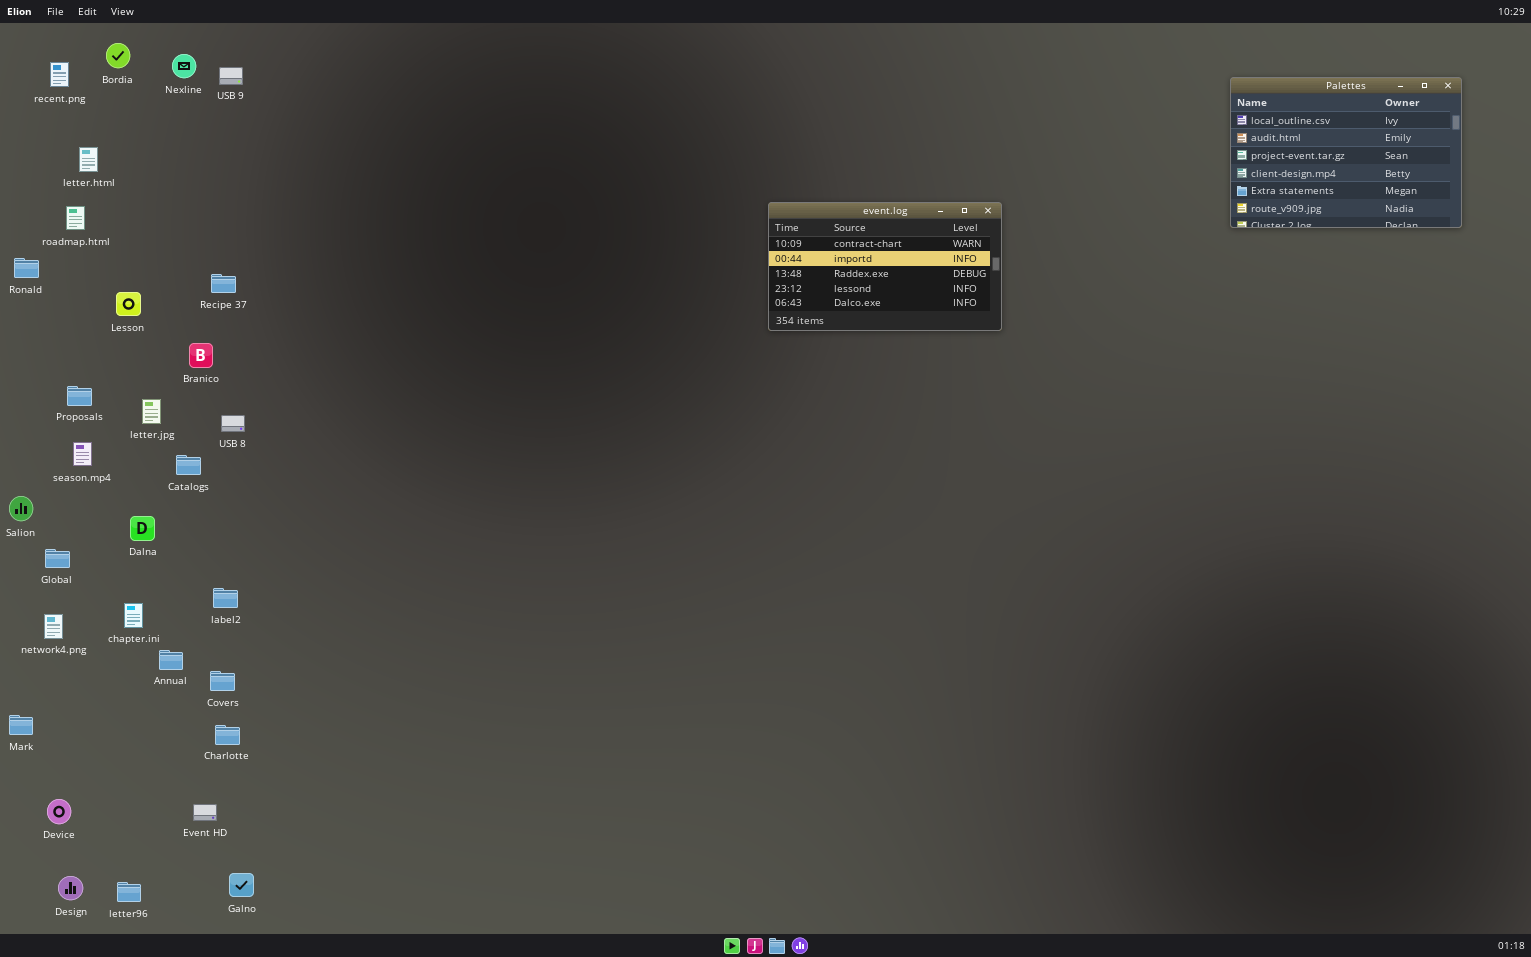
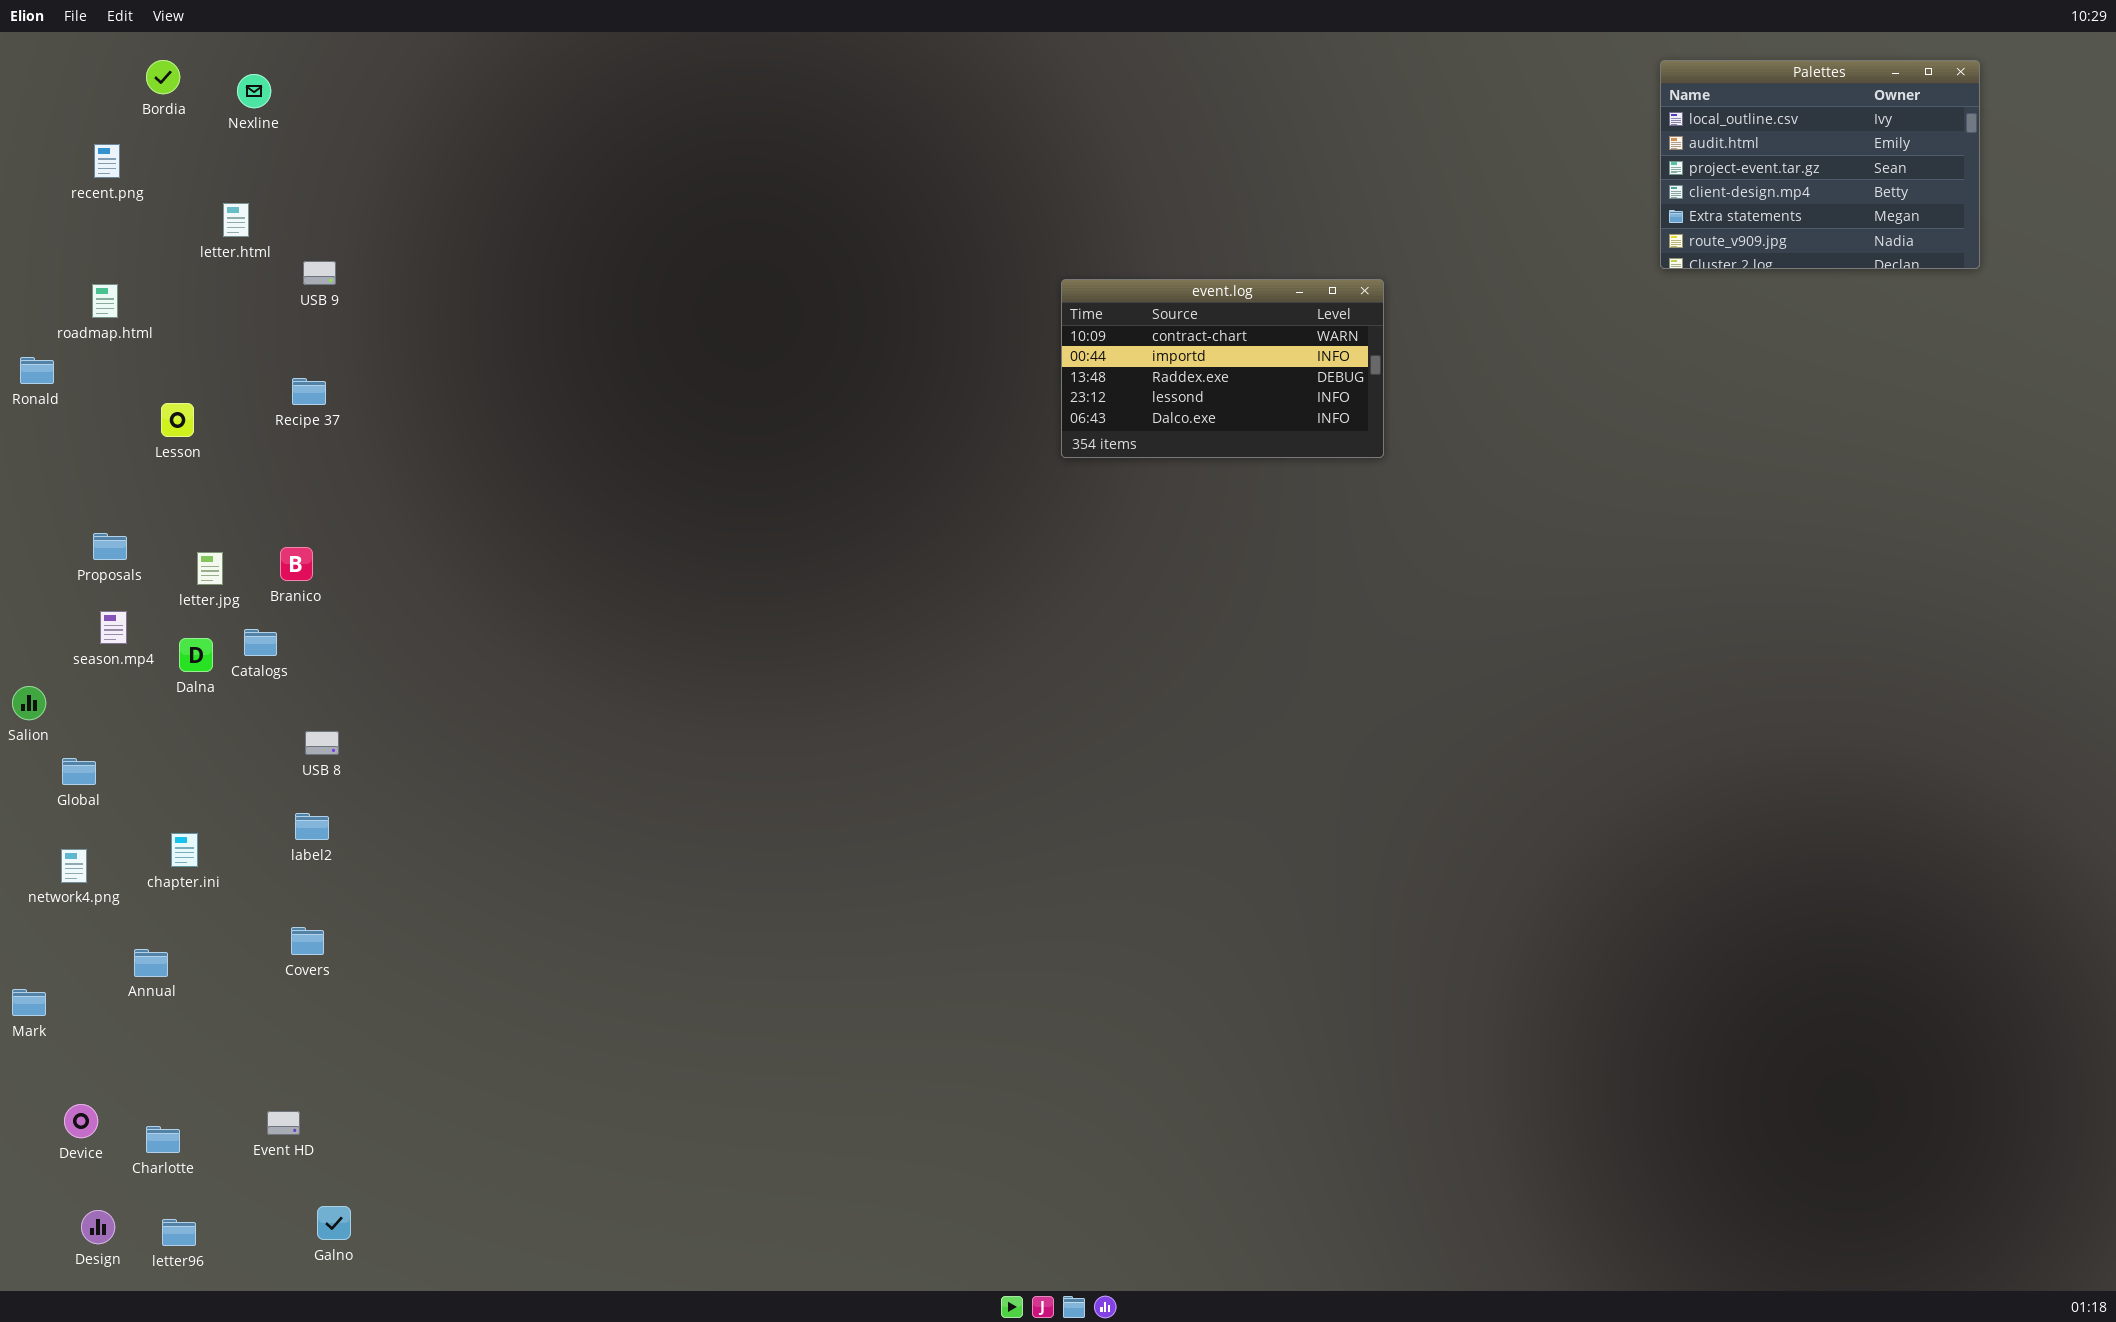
recent.png: [50,62,69,87] -> [94,144,120,178], moved
USB 9: [219,67,243,85] -> [303,261,336,285], moved
Palettes: [1230,77,1462,228] -> [1660,60,1980,269], moved
letter.html: [79,147,98,172] -> [223,203,249,237], moved
Branico: [189,343,213,368] -> [280,547,313,581], moved
USB 8: [221,415,245,432] -> [305,731,339,755], moved
Dalna: [130,516,155,541] -> [179,638,213,672], moved
Annual: [159,650,183,670] -> [134,949,168,977], moved
Charlotte: [215,725,240,745] -> [146,1126,180,1153], moved

